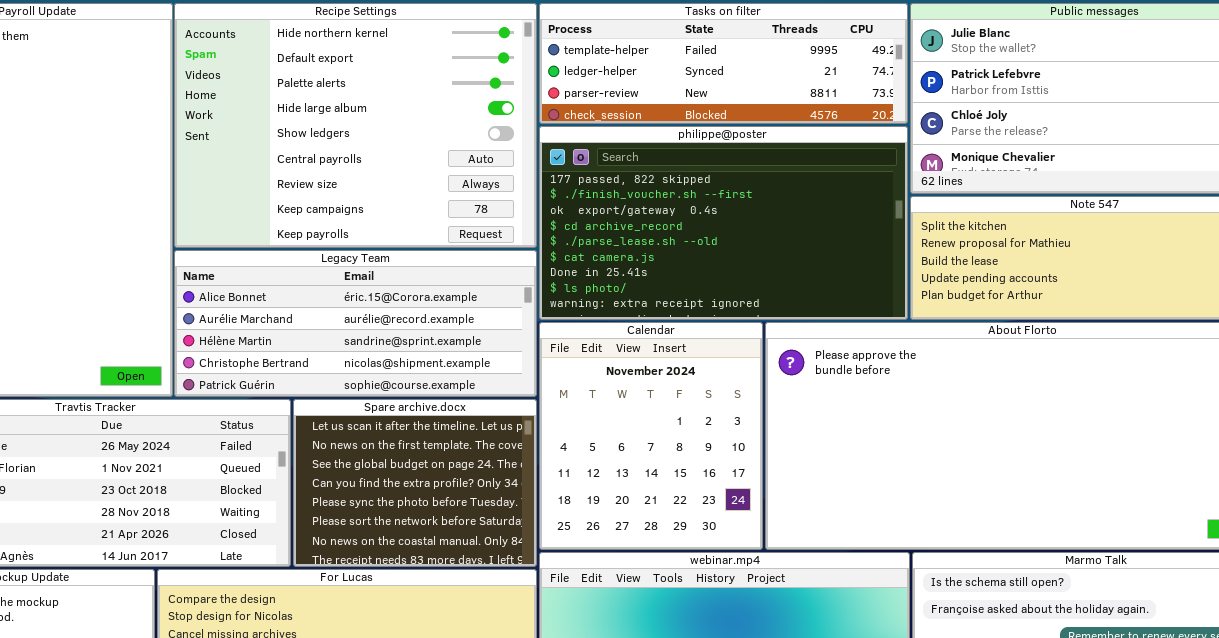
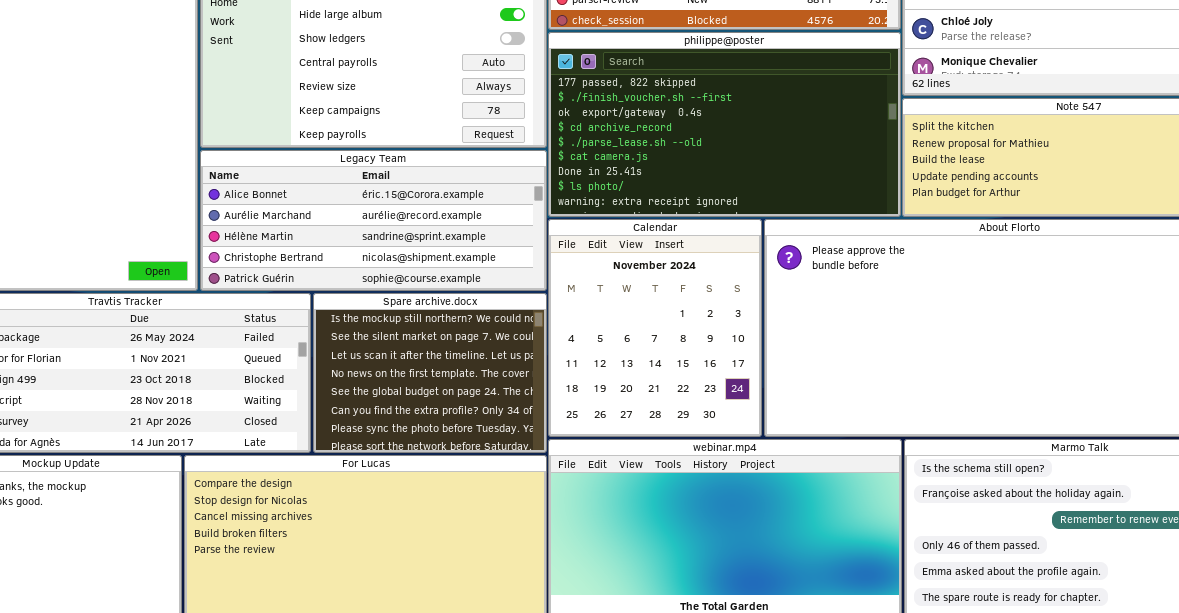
Spare archive.docx: [293,399,537,567] -> [313,293,547,453], scrolled up 2 rows

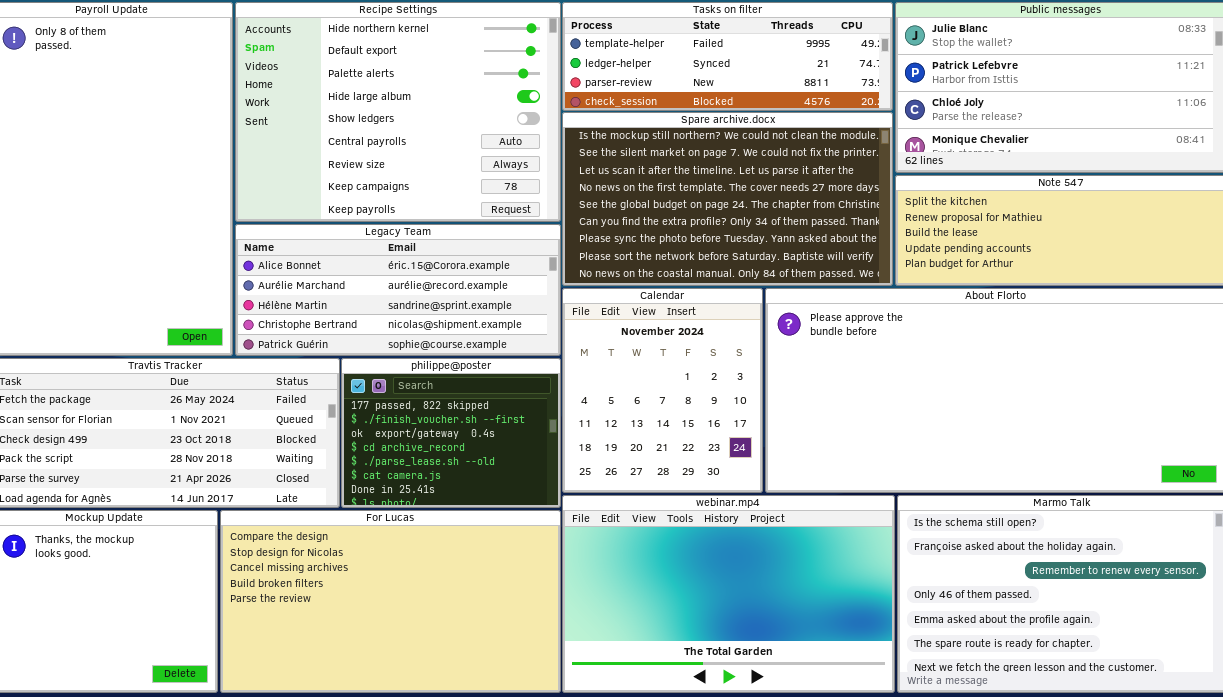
philippe@poster: [548,32,901,217] -> [341,358,561,508], moved, resized
Spare archive.docx: [313,293,547,453] -> [562,112,893,286], moved, resized

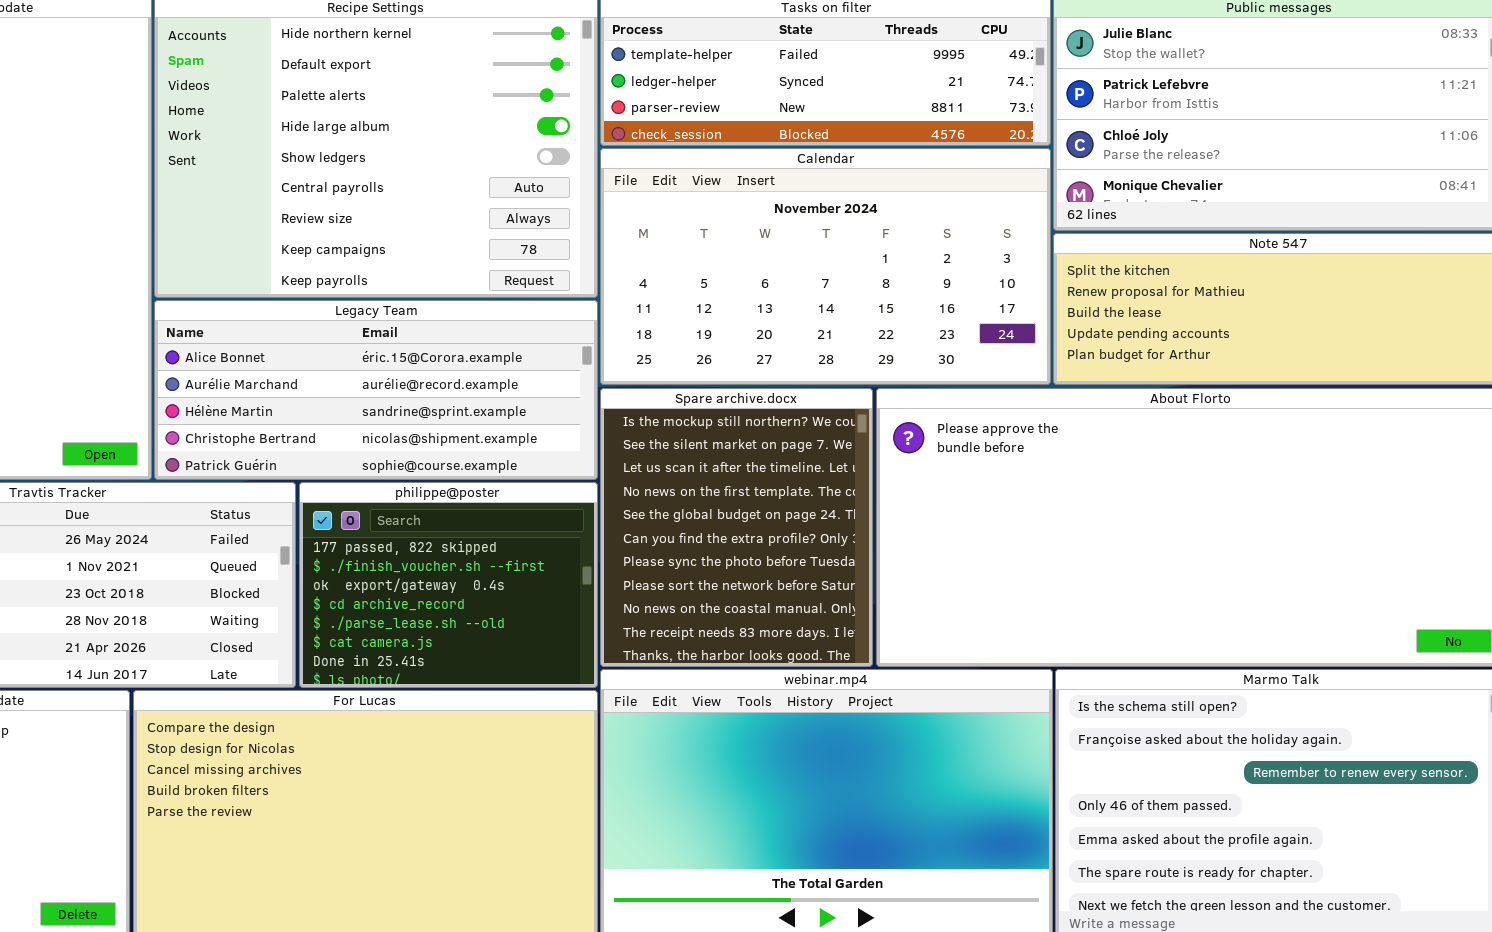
Spare archive.docx: [562,112,893,286] -> [600,388,873,667], moved, resized
Calendar: [562,288,763,493] -> [600,148,1051,385], moved, resized

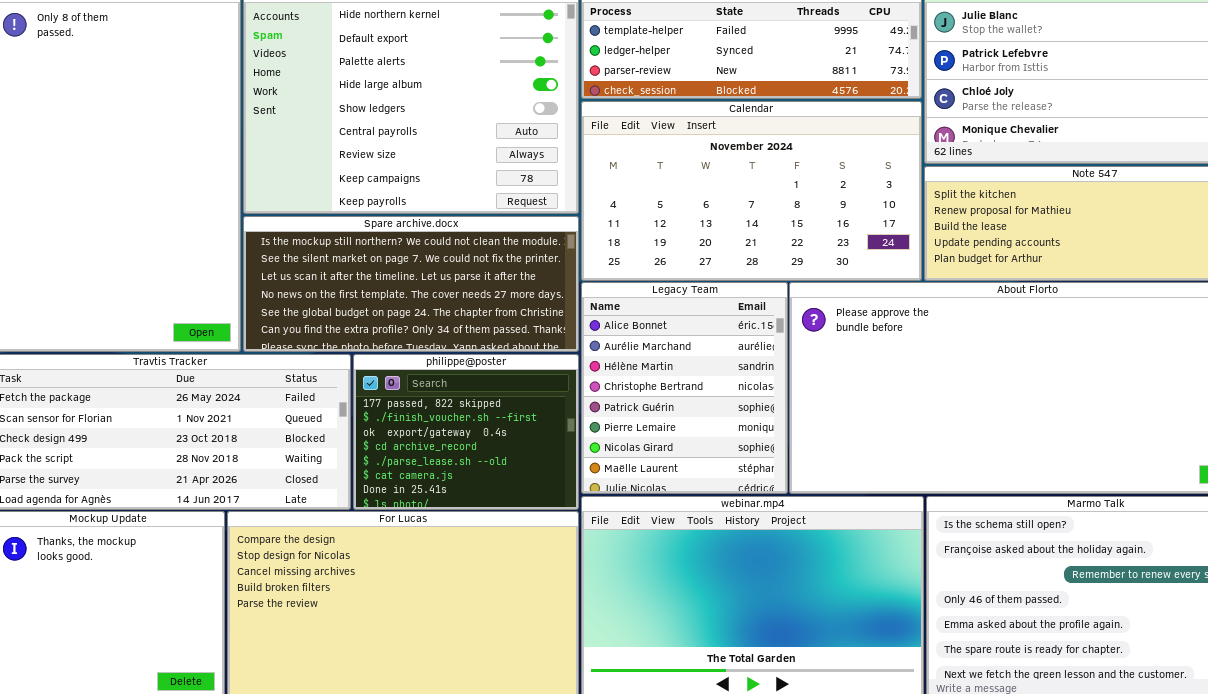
Legacy Team: [154,300,598,480] -> [581,282,788,494], moved, resized
Spare archive.docx: [600,388,873,667] -> [243,216,579,352], moved, resized

